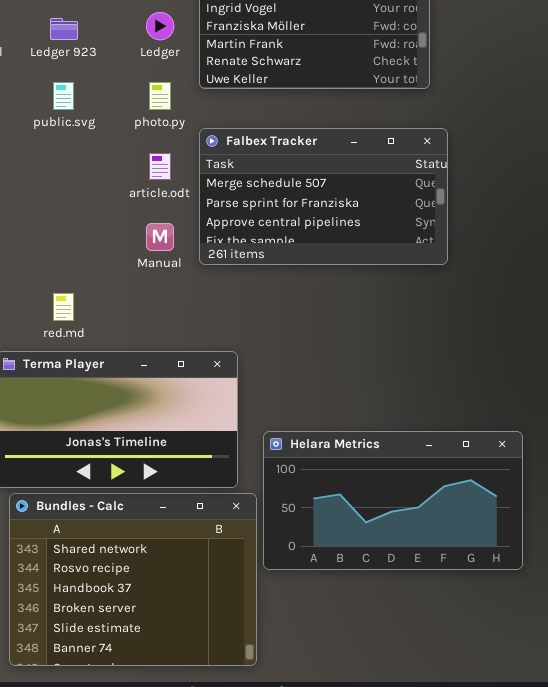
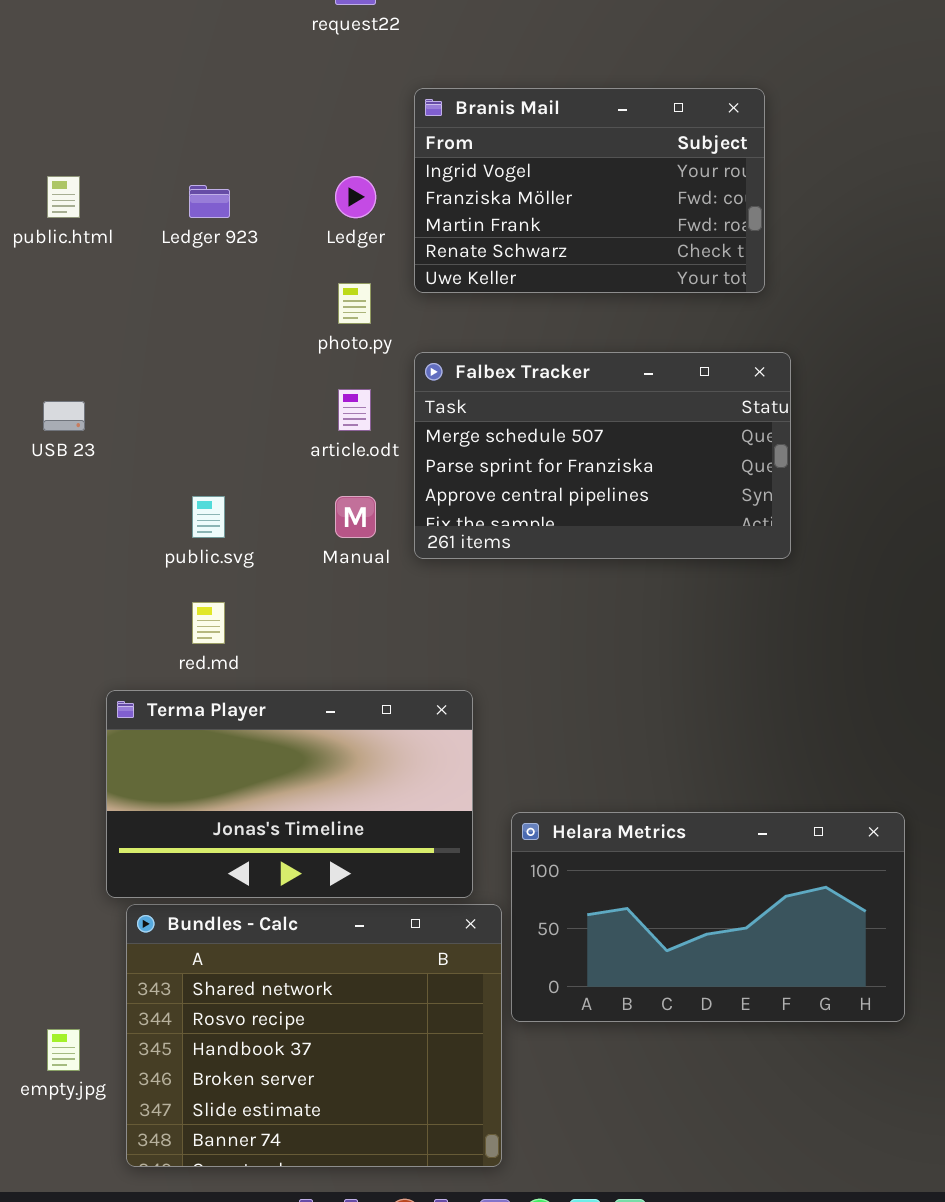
public.svg: [53,82,74,110] -> [192,496,225,538], moved

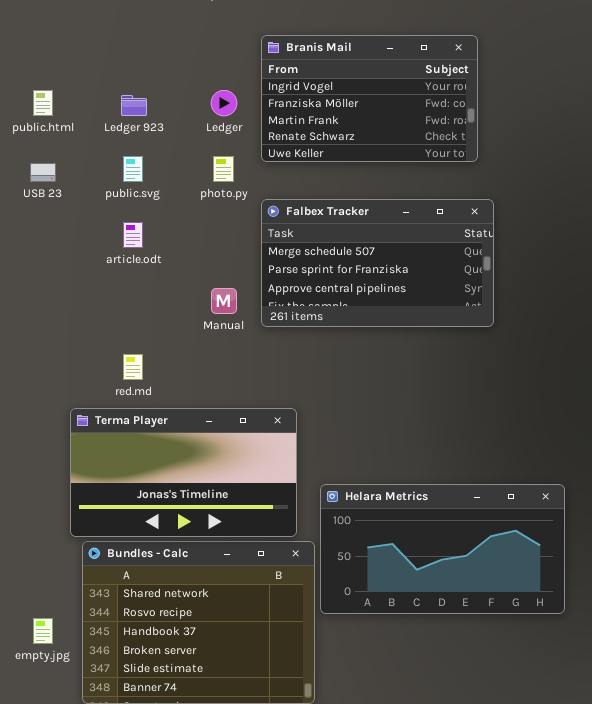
article.odt: [338,389,371,431] -> [123,222,143,248], moved
USB 23: [43,401,85,431] -> [30,163,56,182], moved
public.svg: [192,496,225,538] -> [123,156,143,182], moved

